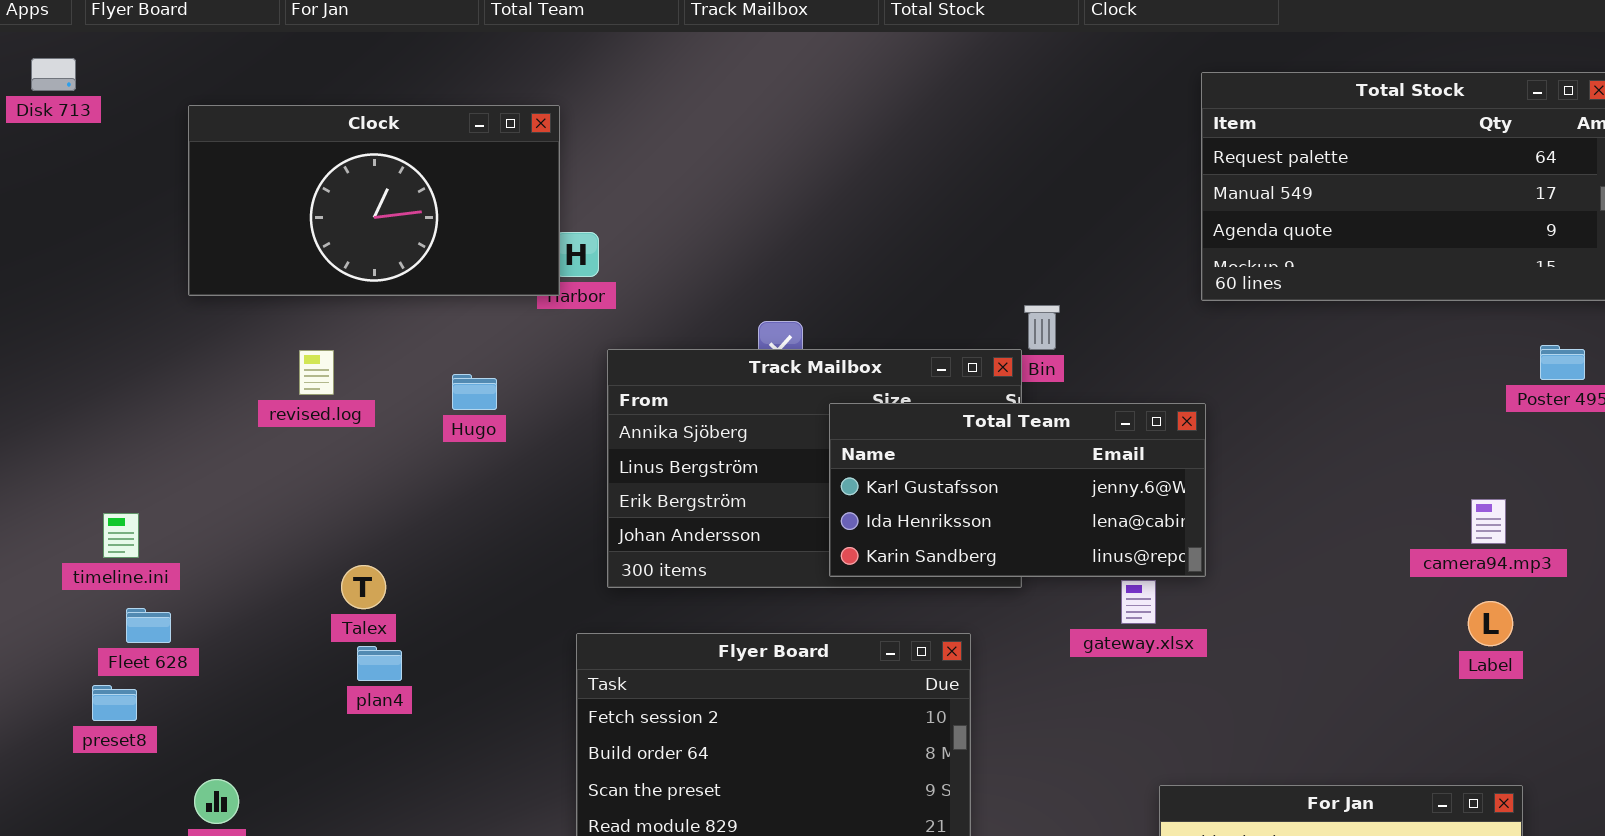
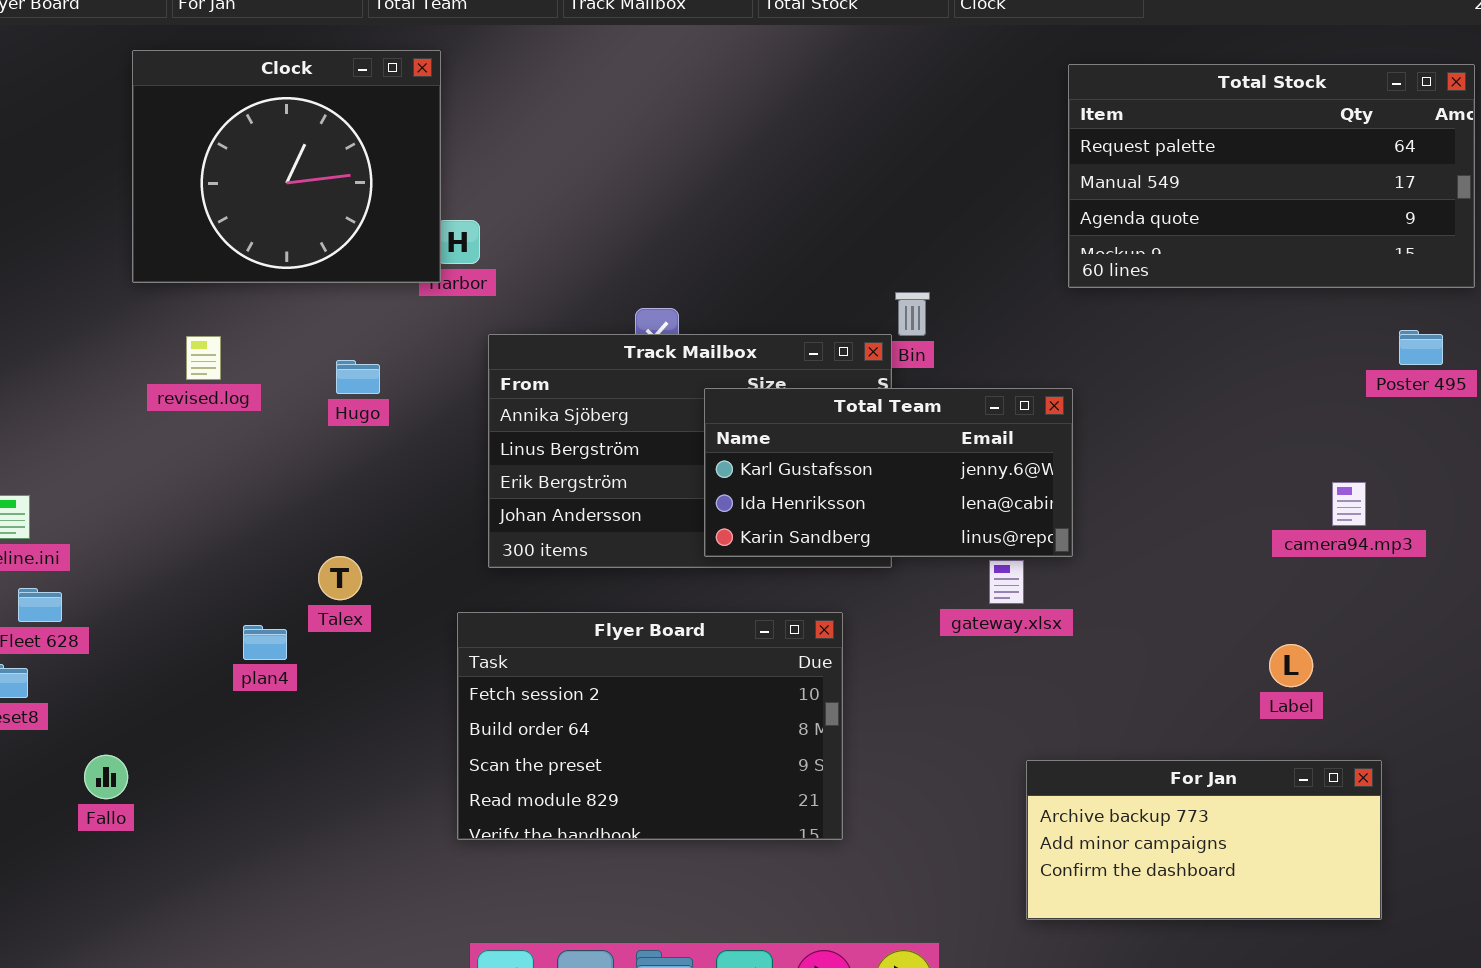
Clock: [188,105,560,296] -> [132,50,441,283], resized
Talex: [341,565,386,609] -> [318,556,362,600], moved
Label: [1468,601,1513,646] -> [1269,644,1313,687], moved

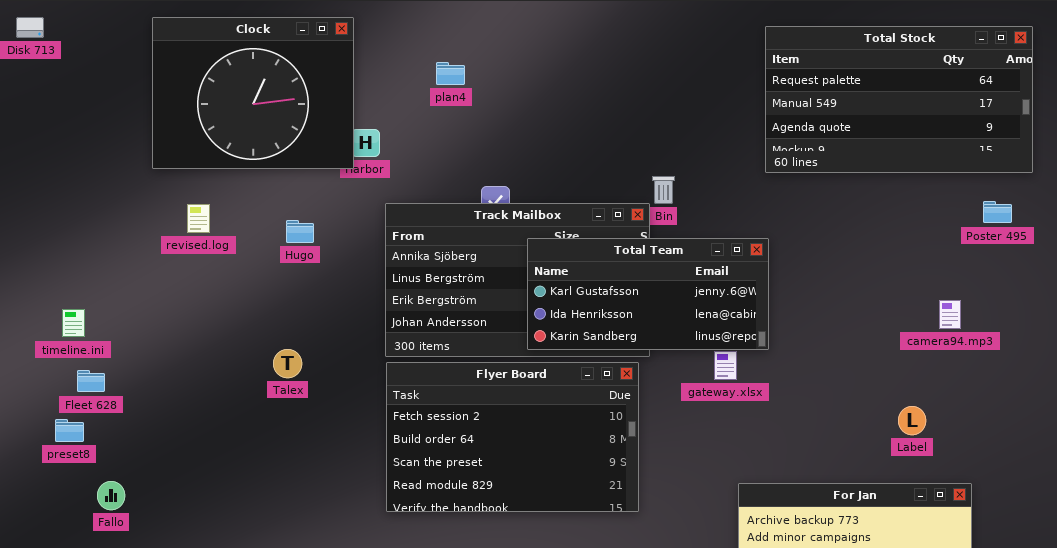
Flyer Board: [457,612,843,840] -> [386,362,639,512], moved
plan4: [243,625,287,660] -> [436,62,465,85], moved
Fallo: [84,755,128,799] -> [97,481,125,510], moved

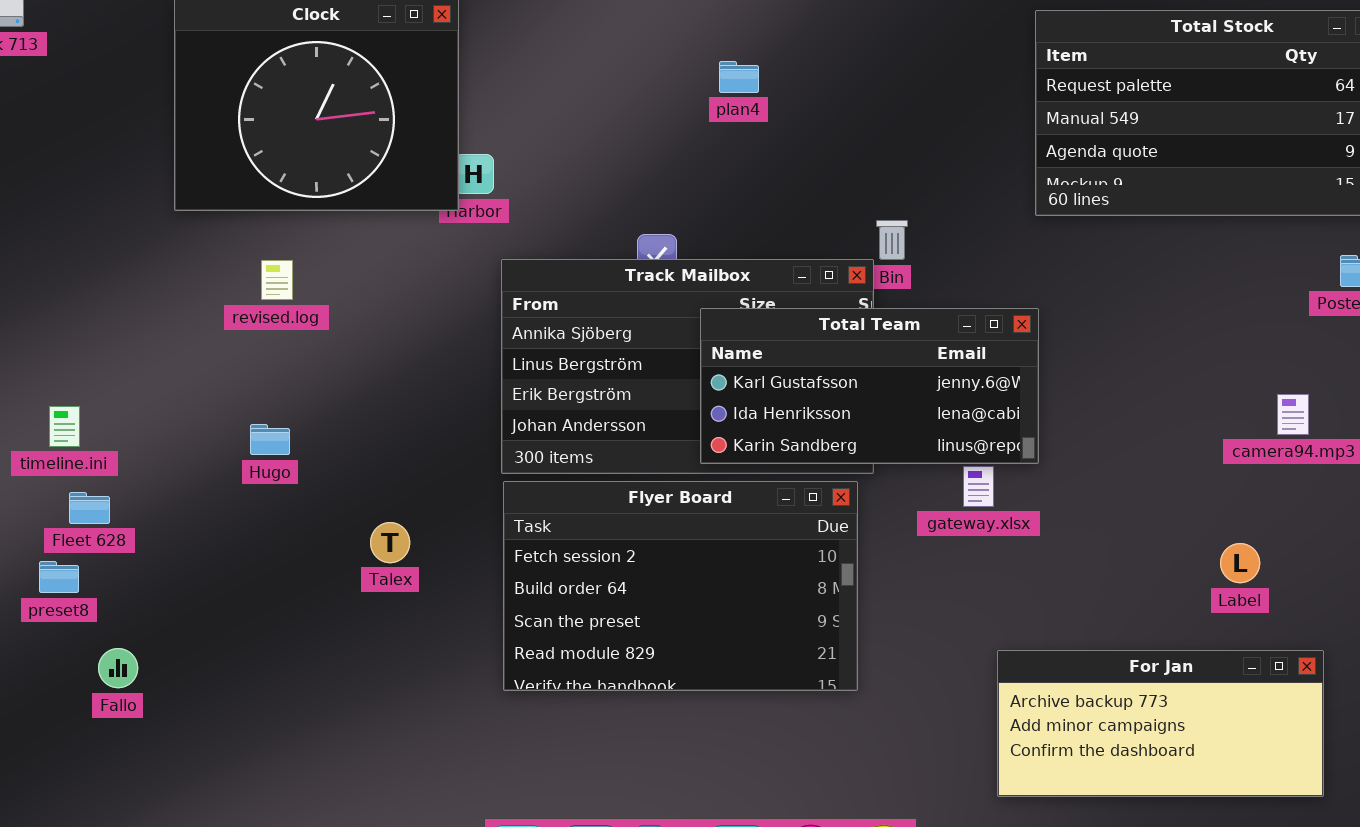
plan4: [436,62,465,85] -> [719,61,759,93], moved
revised.log: [187,204,210,233] -> [261,260,293,300], moved
Hugo: [286,220,314,243] -> [250,424,290,455], moved
Talex: [273,349,302,378] -> [370,522,410,563], moved

